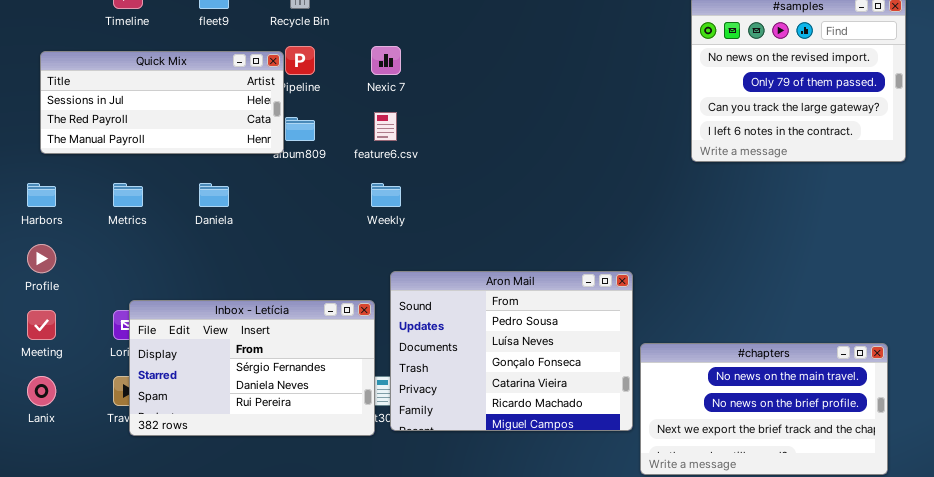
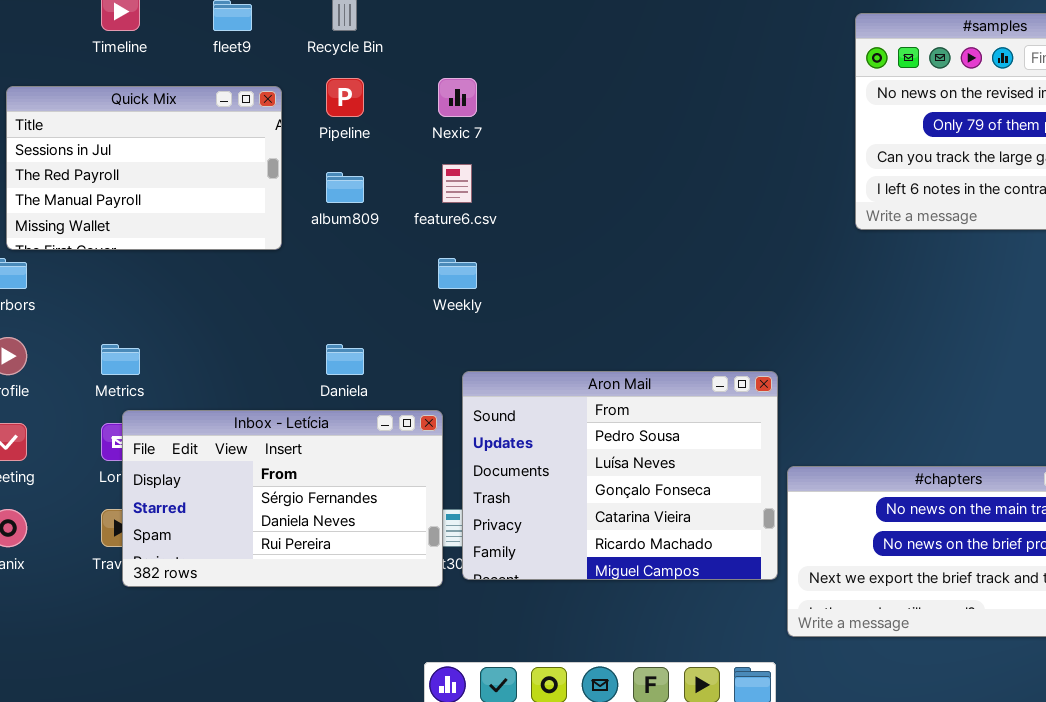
Quick Mix: [40,51,284,154] -> [6,86,282,250], resized
Metrics: [113,183,143,207] -> [101,344,140,375], moved
Daniela: [199,183,229,207] -> [326,344,364,375], moved

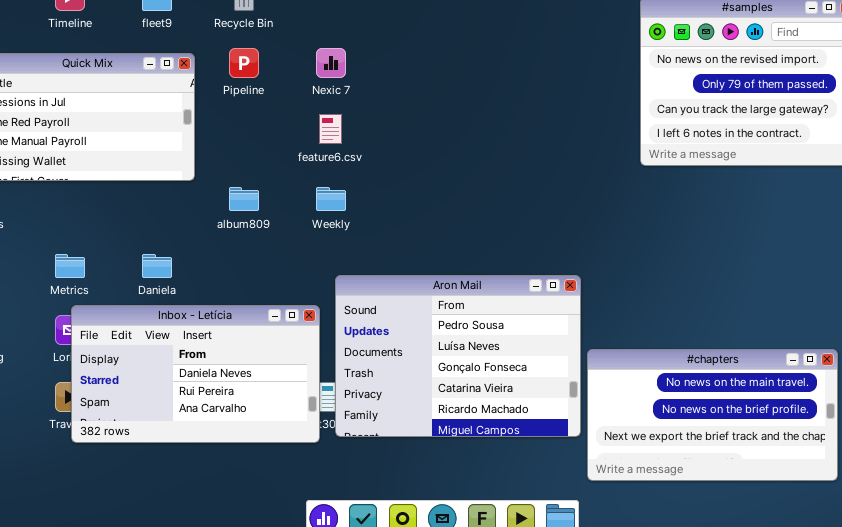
album809: [326,172,364,203] -> [229,187,259,211], moved
Daniela: [326,344,364,375] -> [142,254,172,278], moved
Inbox - Letícia: [122,410,443,587] -> [71,305,320,443], scrolled down 1 row

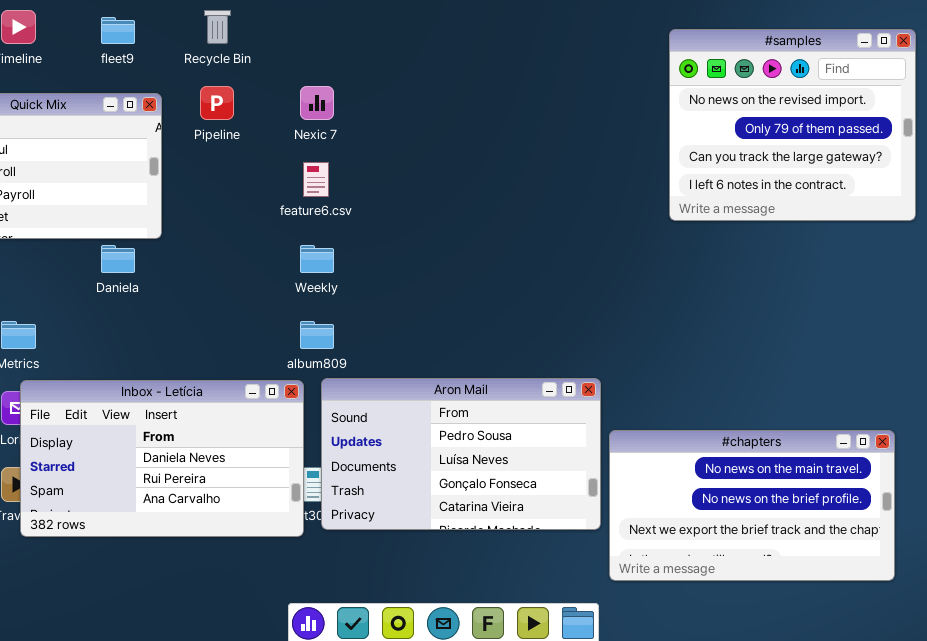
album809: [229,187,259,211] -> [300,321,334,349], moved
Daniela: [142,254,172,278] -> [101,245,135,273], moved
Aron Mail: [335,275,581,437] -> [321,378,601,530], resized

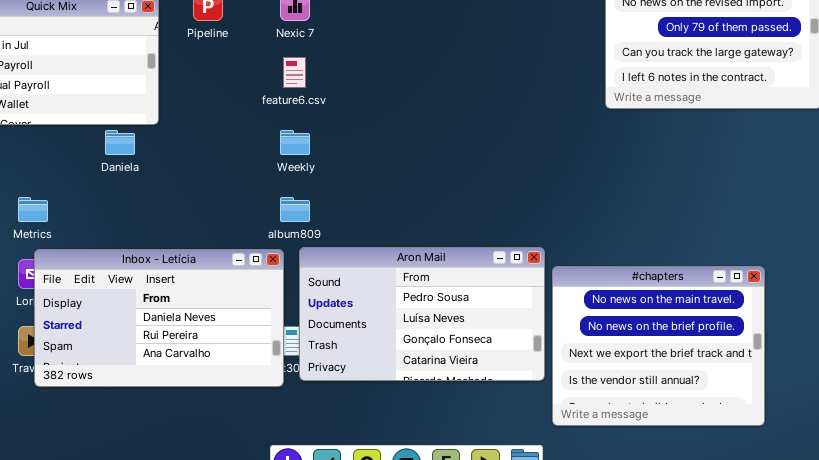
#chapters: [609,430,895,581] -> [552,266,765,426], resized

